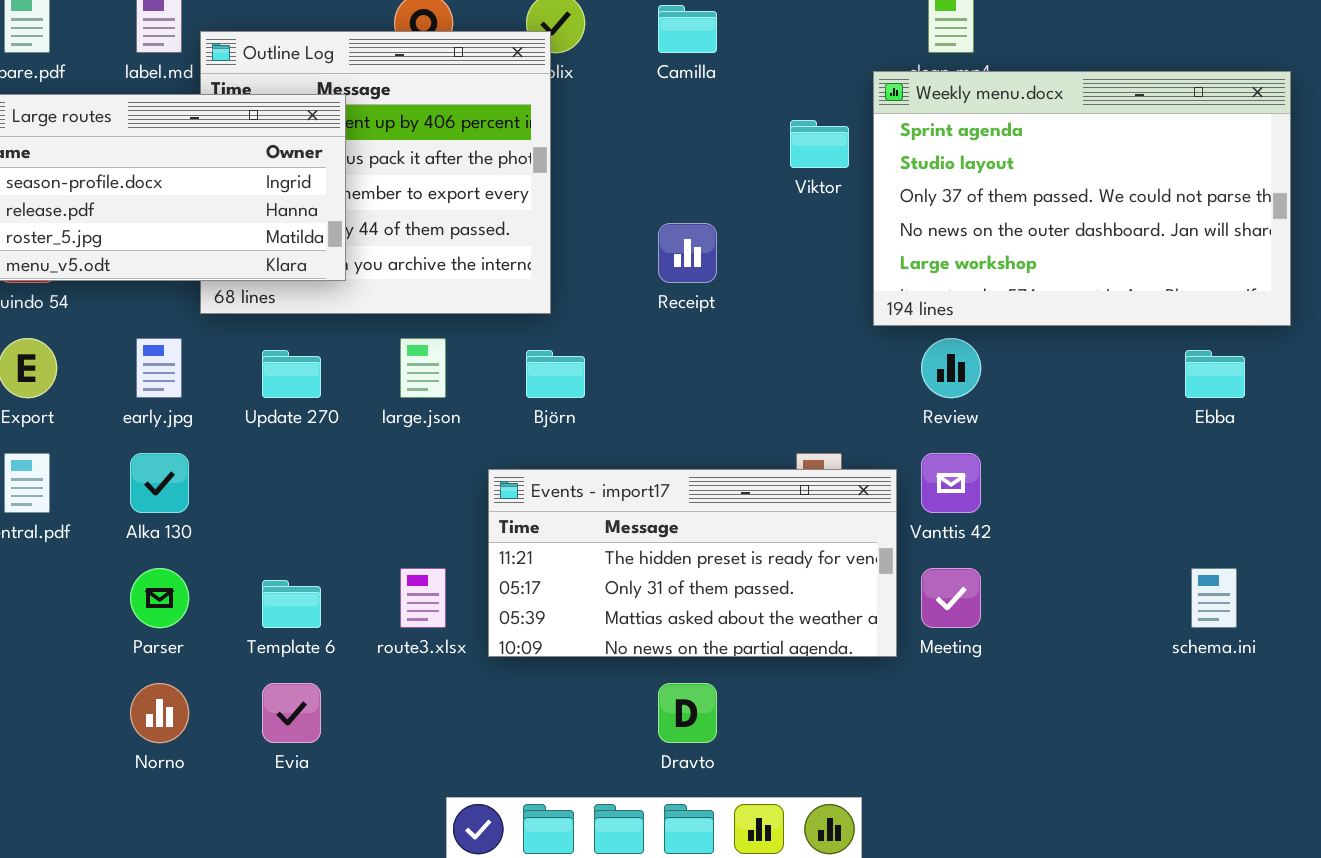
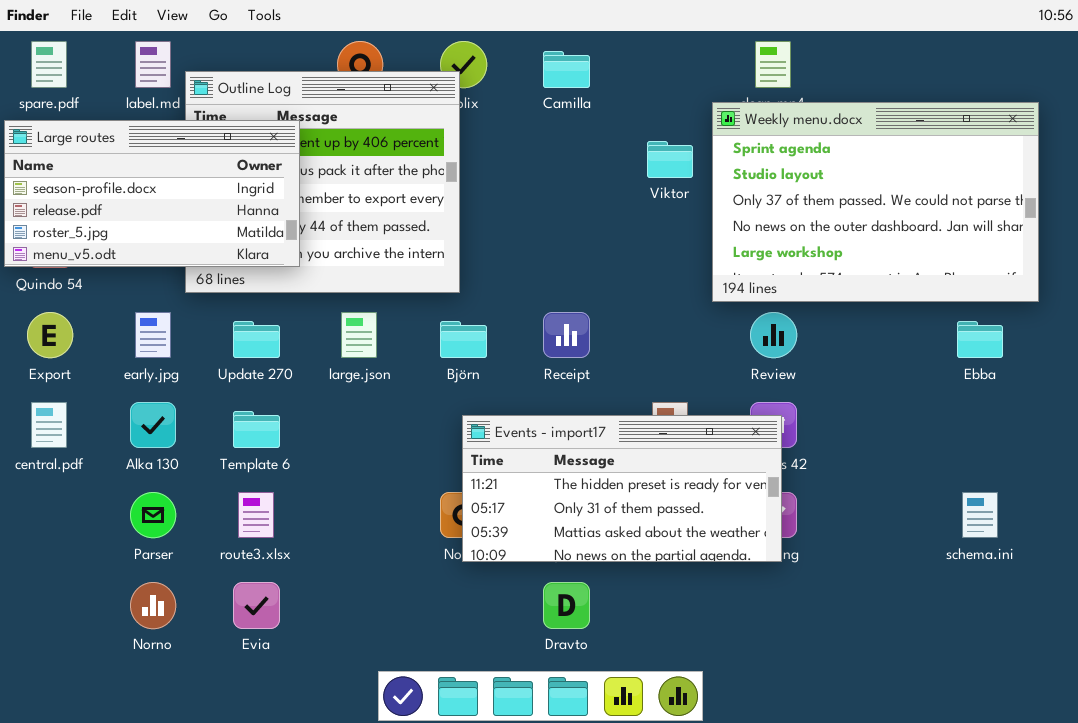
Receipt: [658,223,717,283] -> [543,312,590,358], moved
Events - import17: [488,469,897,657] -> [462,415,782,562], moved
route3.xlsx: [400,568,446,628] -> [238,492,274,538], moved
Template 6: [262,580,321,628] -> [233,411,280,448], moved

